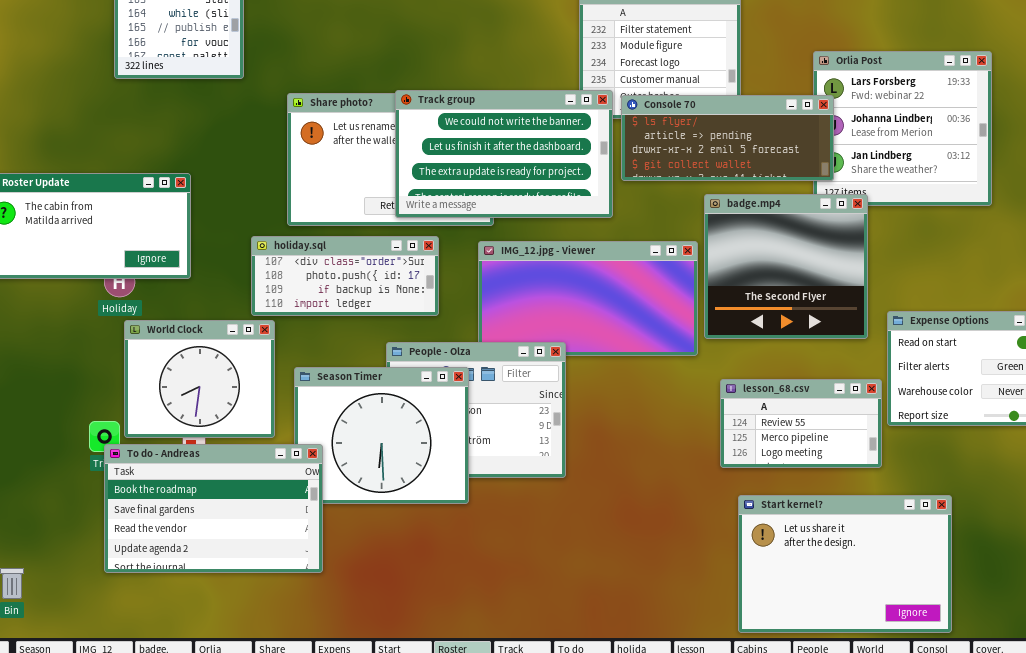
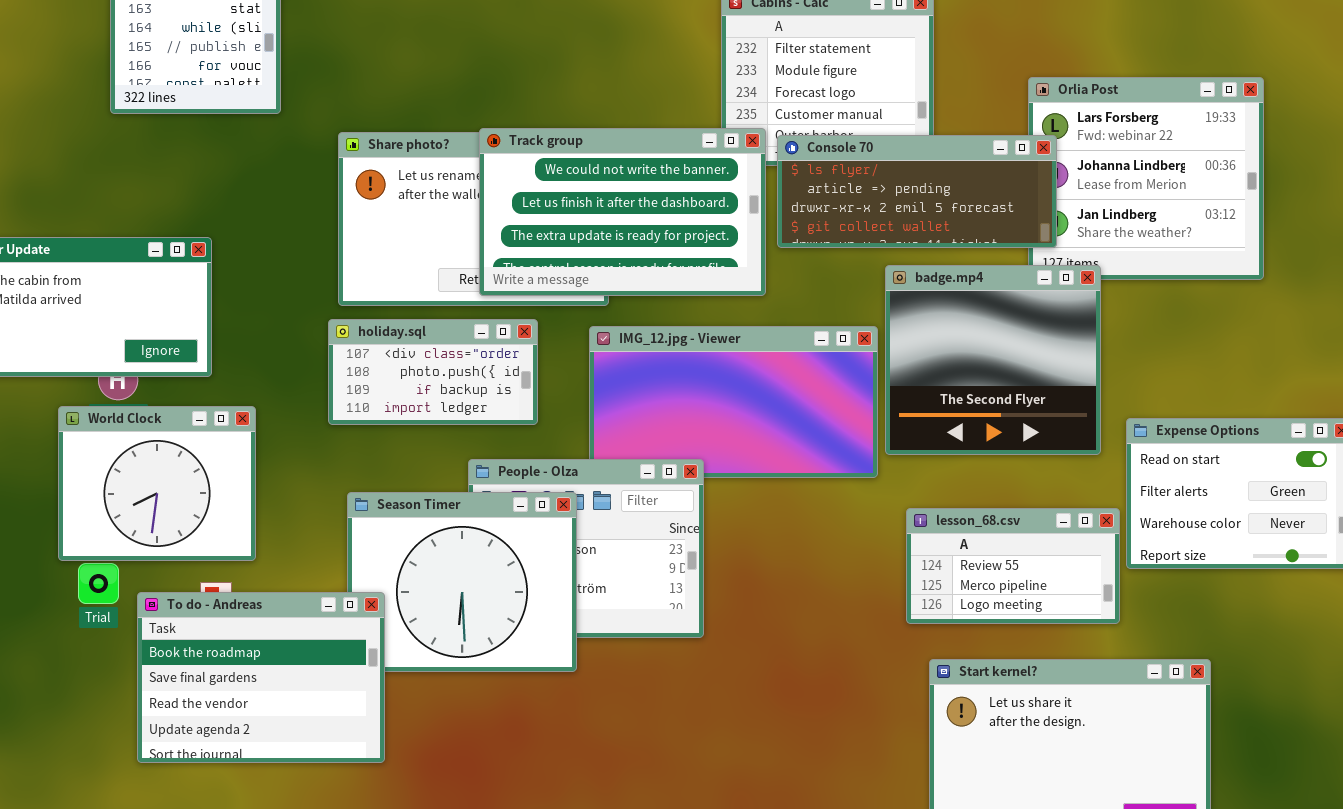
holiday.sql: [251,236,439,316] -> [328,319,538,425], resized
World Clock: [124,320,275,438] -> [58,406,256,561], moved
To do - Andreas: [104,444,323,573] -> [137,592,385,763], resized

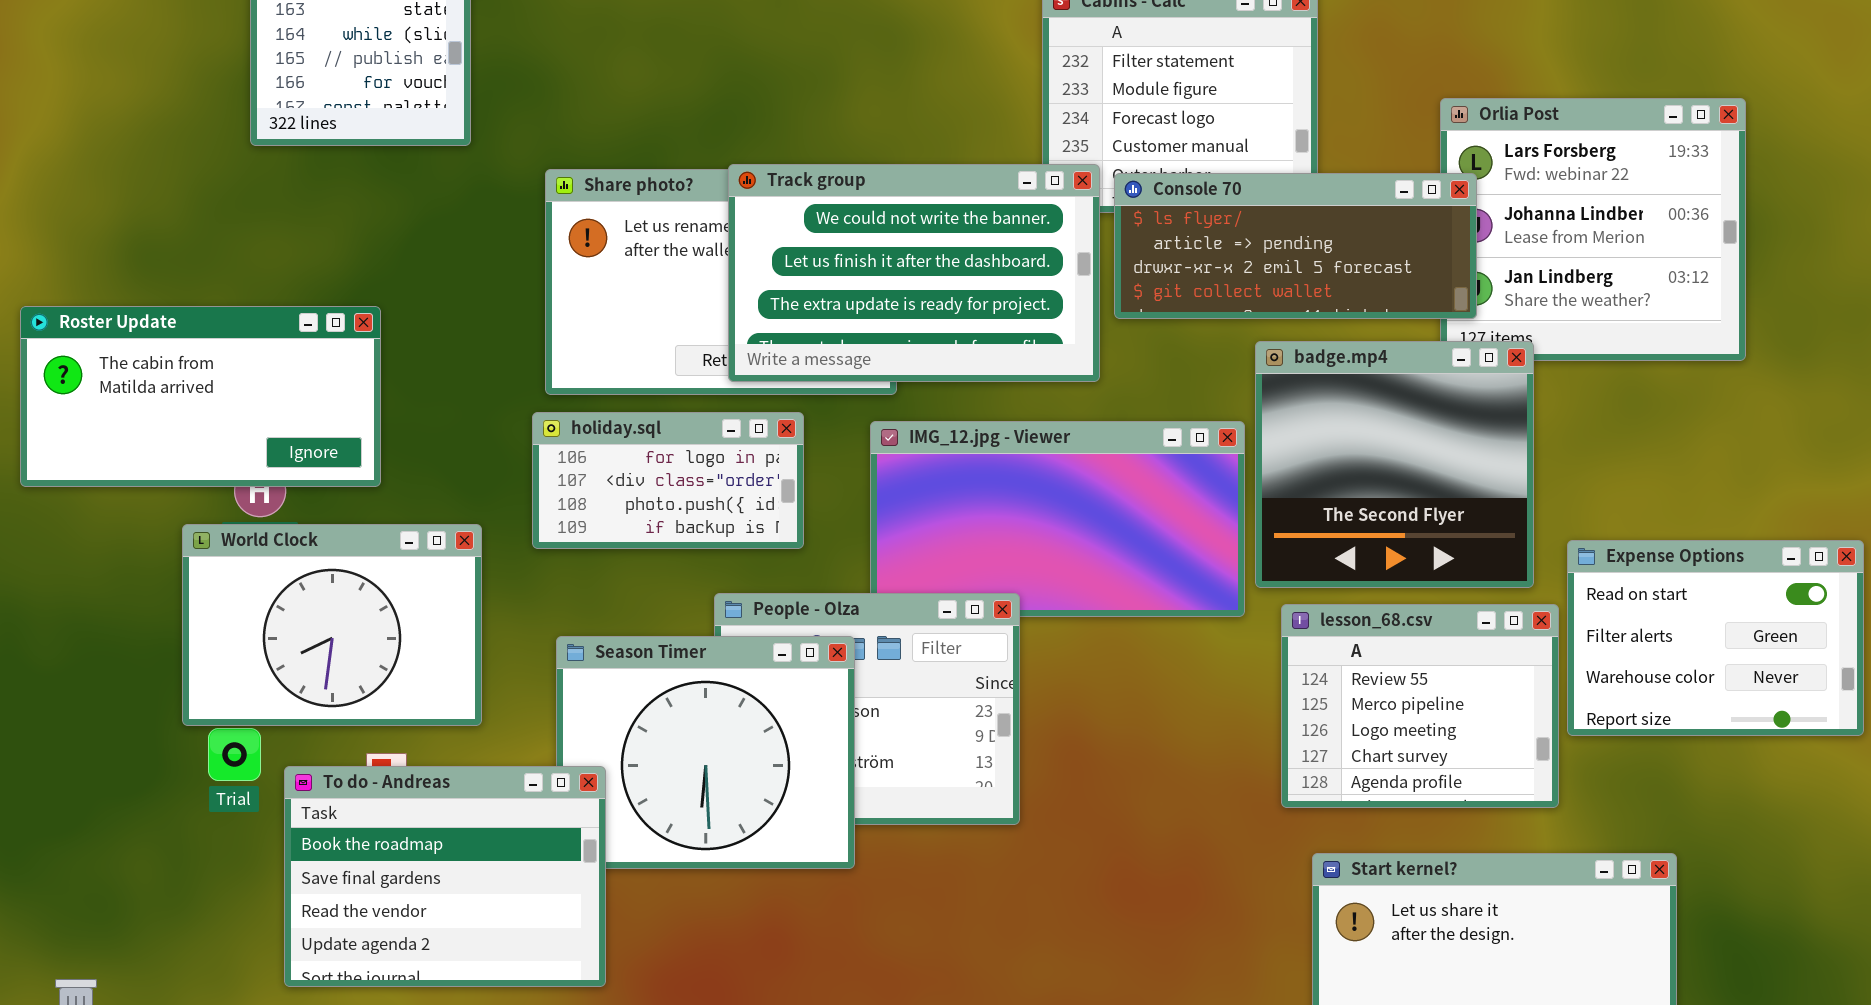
holiday.sql: [328,319,538,425] -> [532,412,804,549], scrolled up 1 row
World Clock: [58,406,256,561] -> [182,524,482,726], resized
lesson_68.csv: [906,508,1120,624] -> [1281,604,1559,808], resized

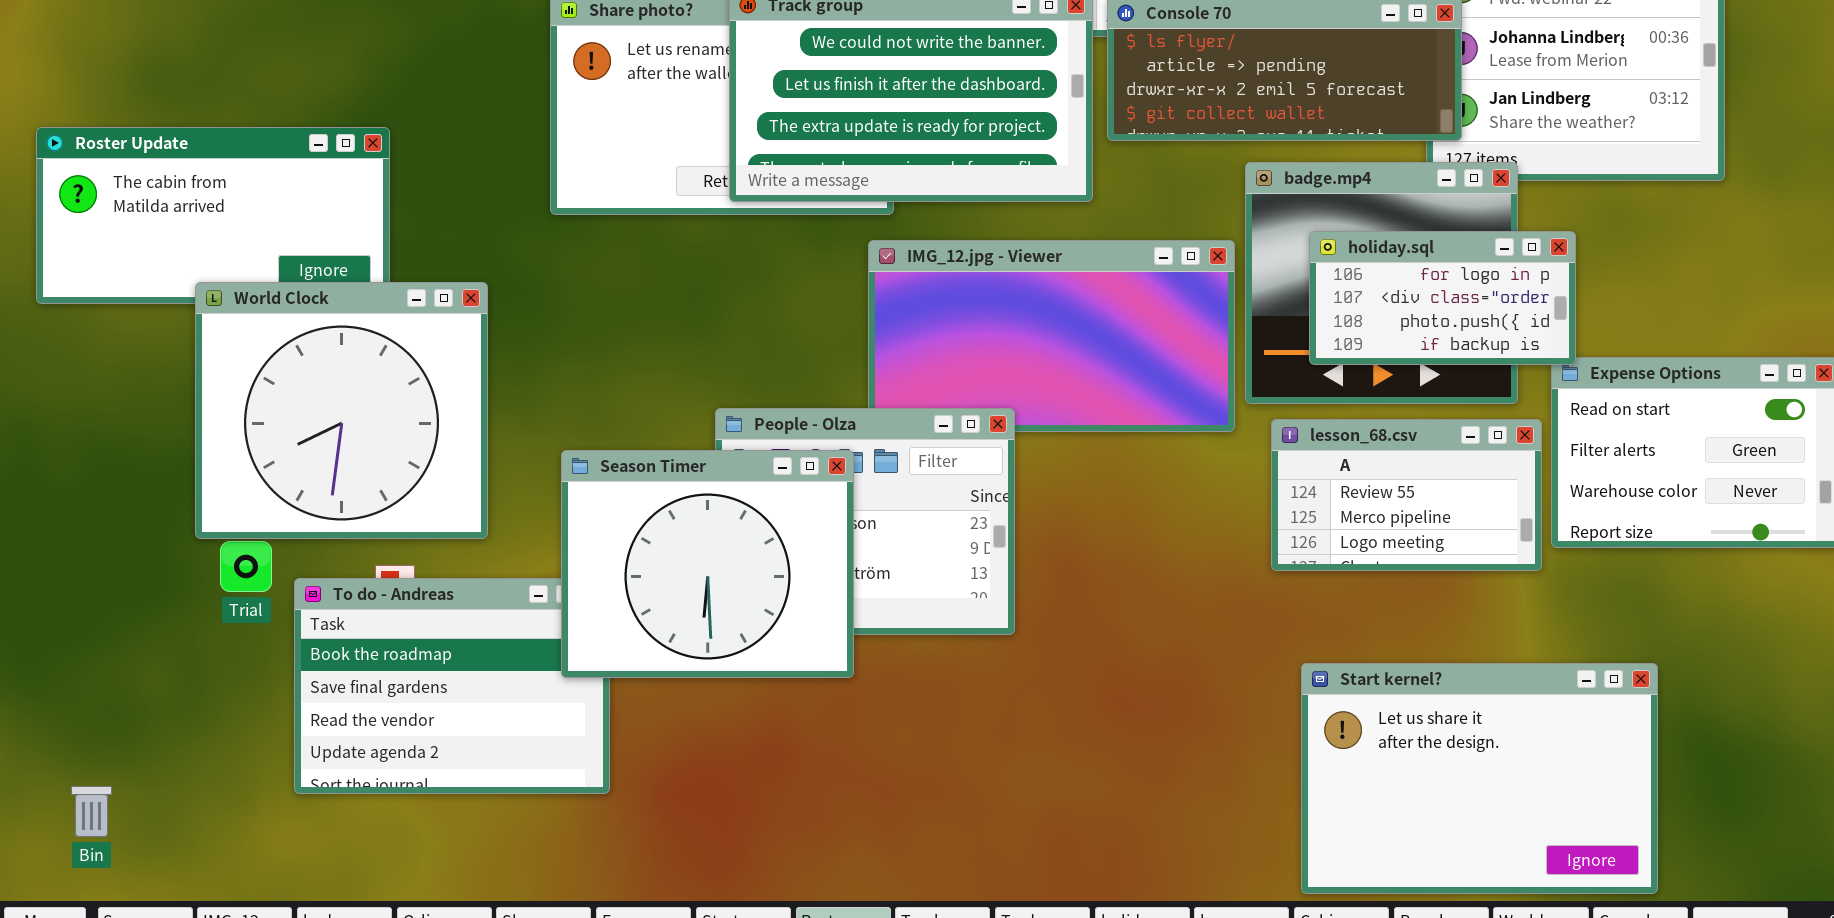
holiday.sql: [532,412,804,549] -> [1309,231,1576,365], moved
World Clock: [182,524,482,726] -> [195,282,488,539], resized
lesson_68.csv: [1281,604,1559,808] -> [1271,419,1542,571], resized
Season Timer: [556,636,855,869] -> [561,450,854,678], raised

